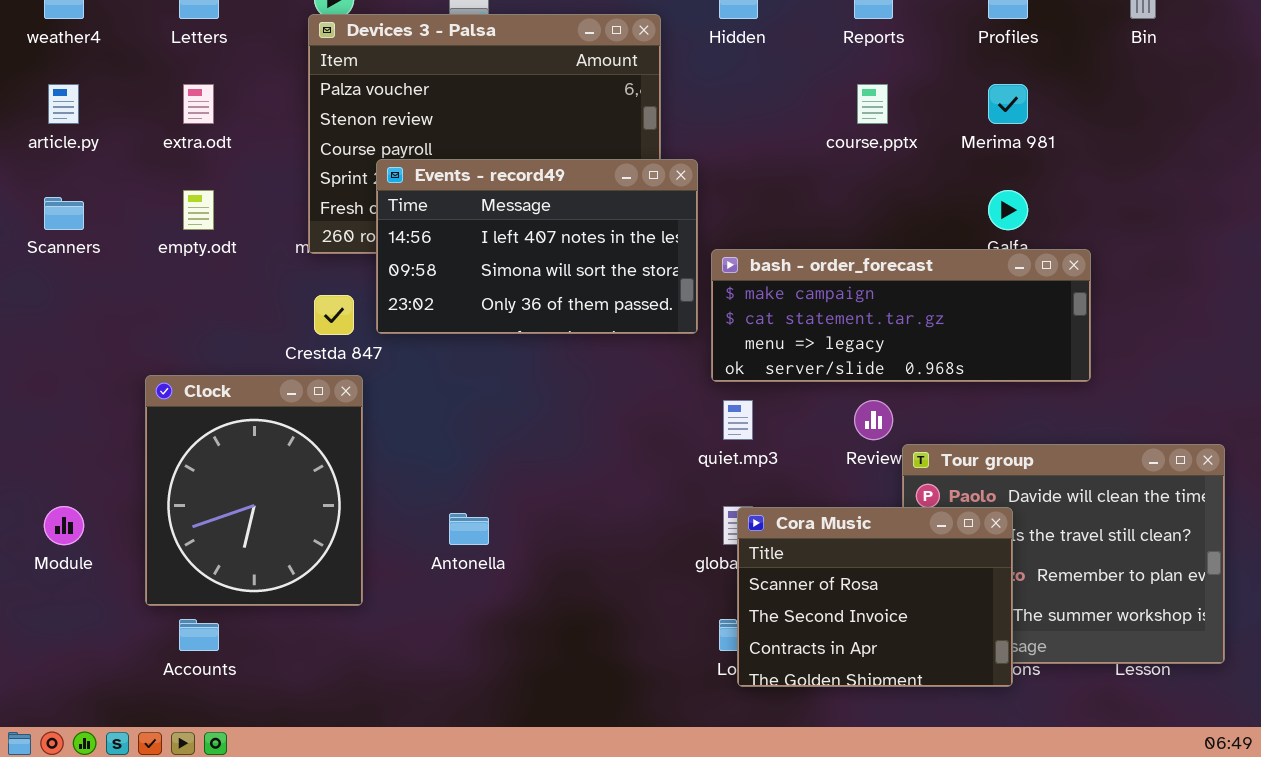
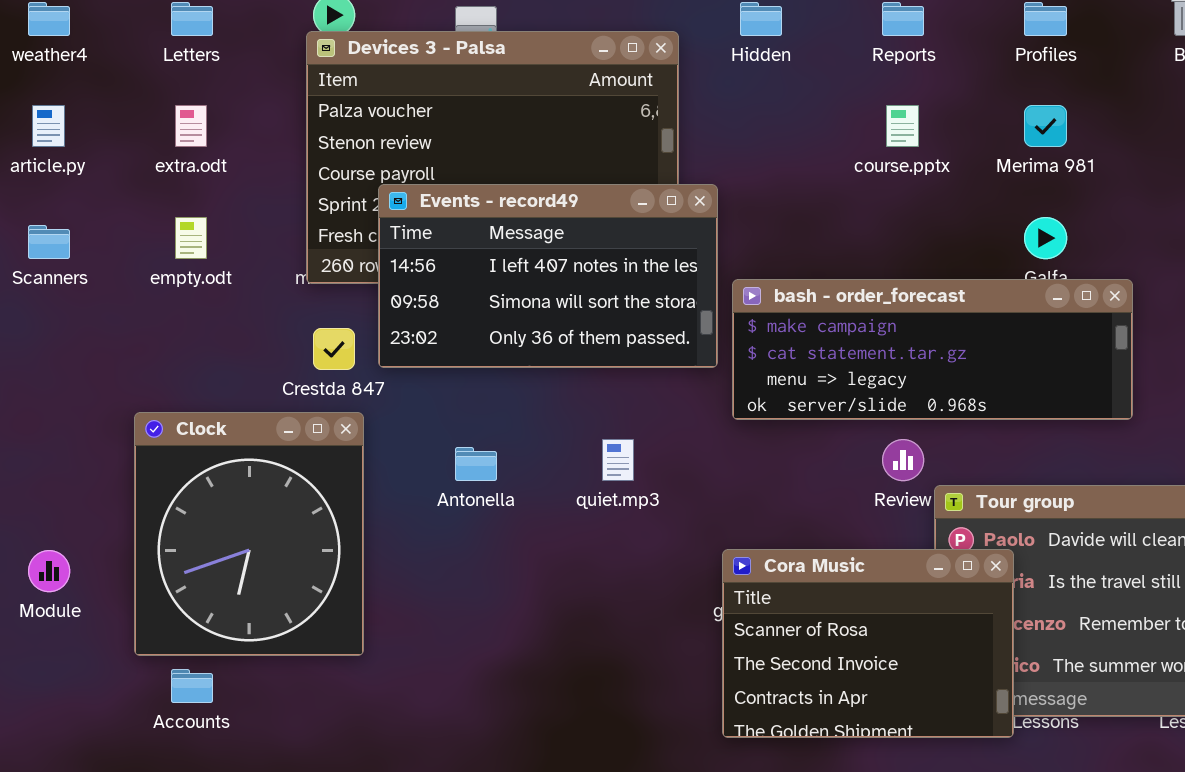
quiet.mp3: [723,400,753,440] -> [602,439,634,481], moved
Cora Music: [737,507,1013,687] -> [722,549,1014,738], moved
Antonella: [449,513,489,545] -> [455,447,497,481], moved

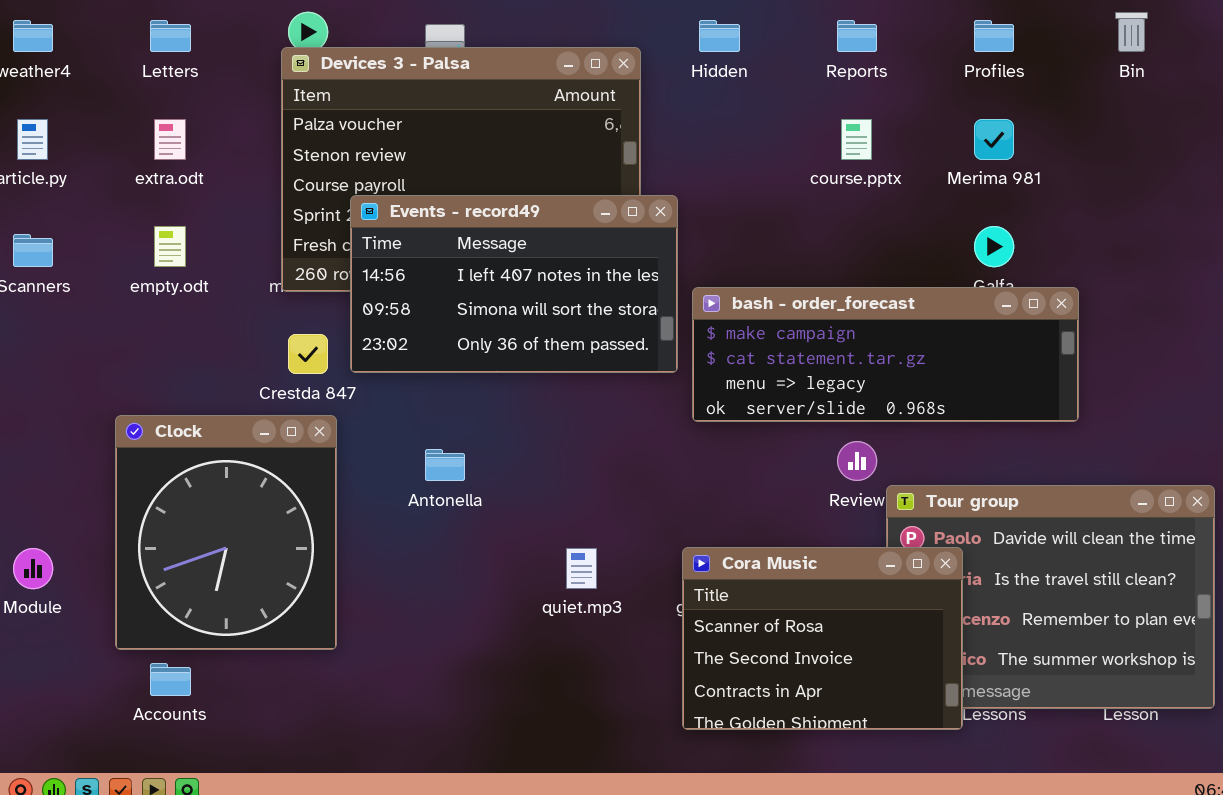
quiet.mp3: [602,439,634,481] -> [566,548,597,589], moved

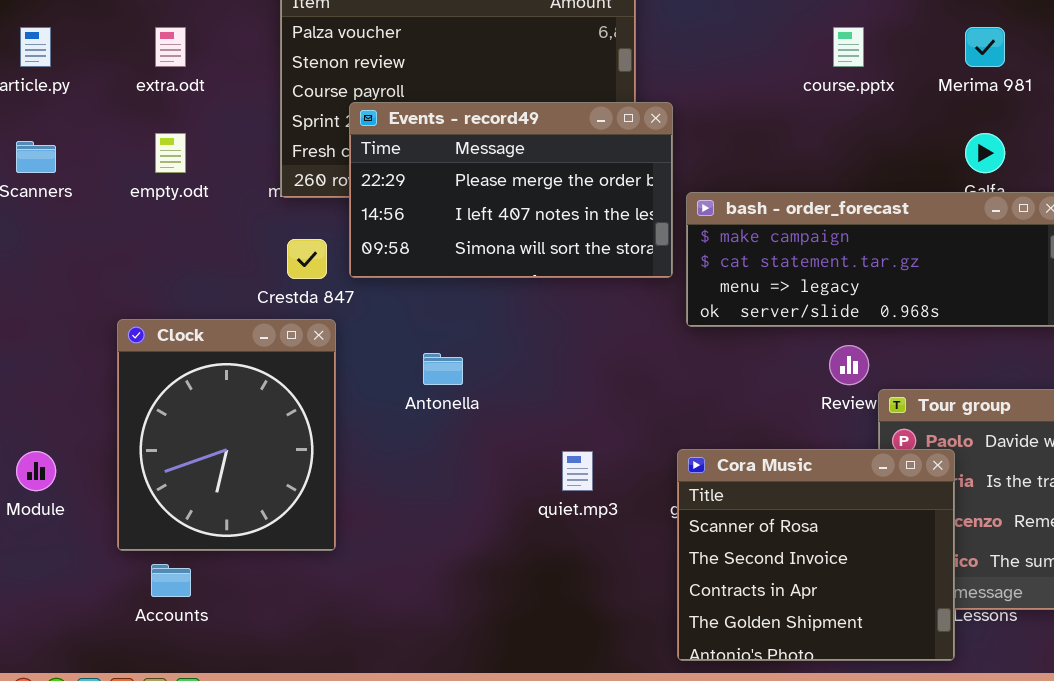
Events - record49: [350,195,678,373] -> [349,102,673,278], scrolled up 1 row
Cora Music: [682,547,963,730] -> [677,449,955,661], resized

